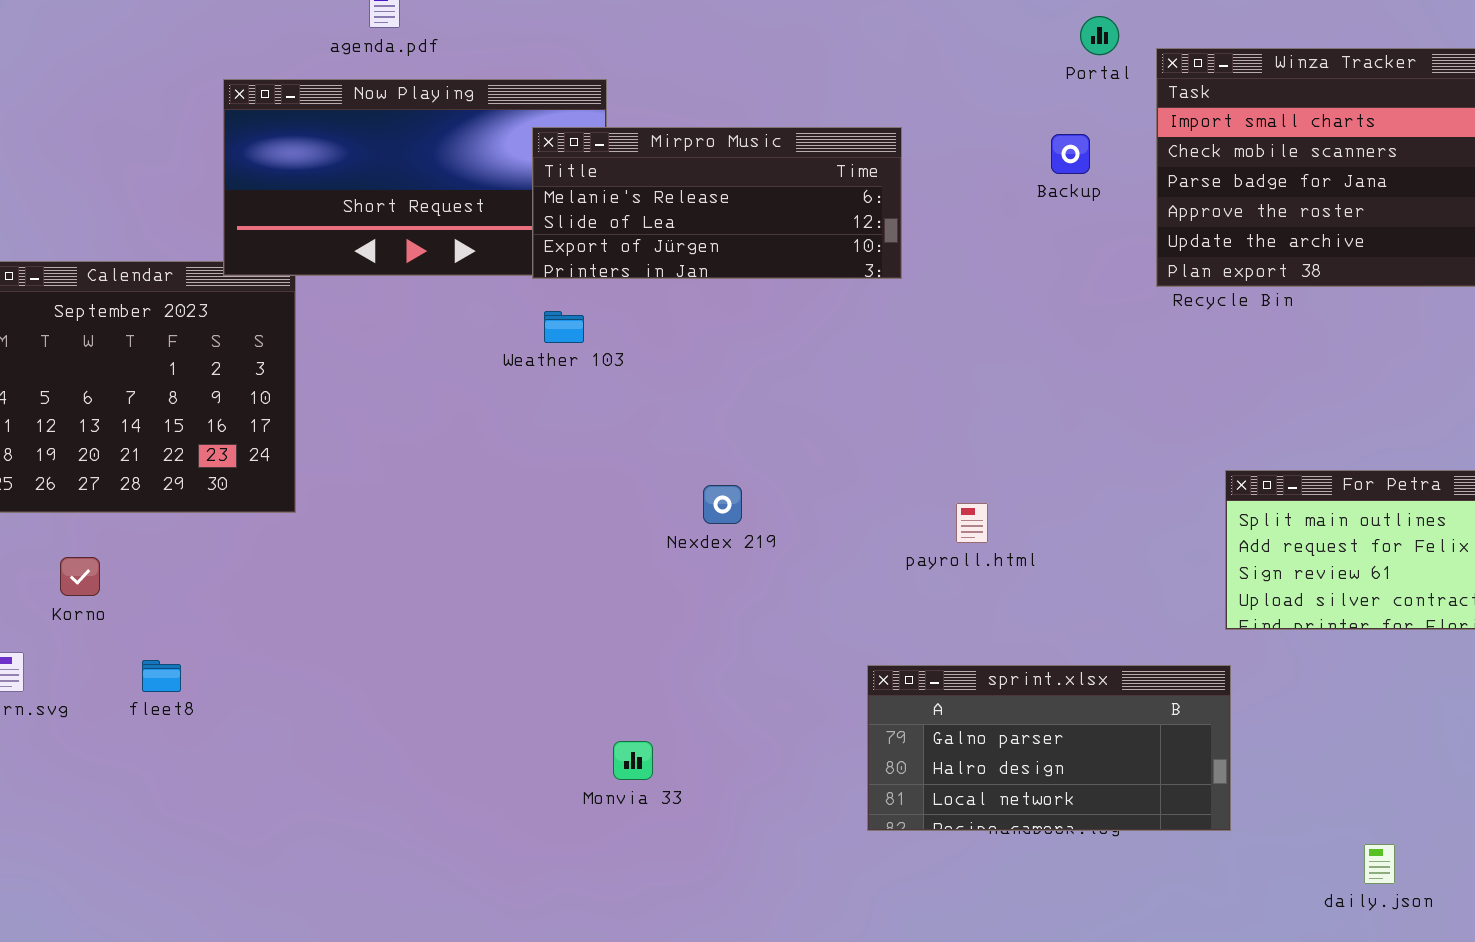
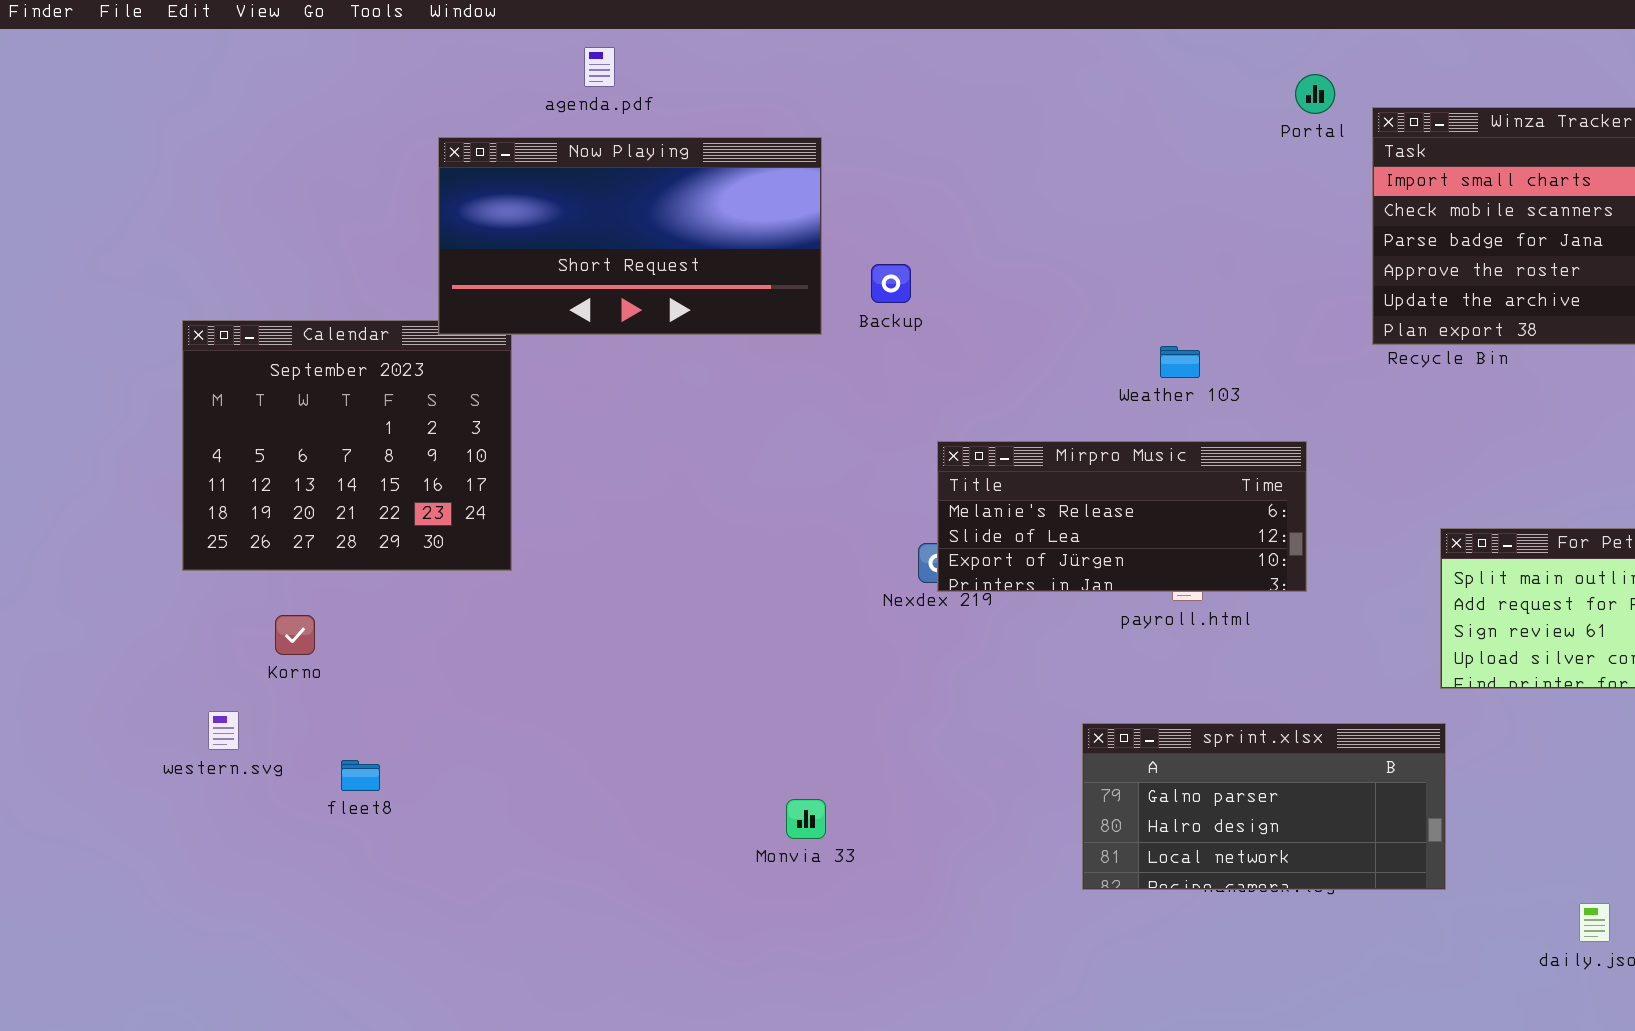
Mirpro Music: [532,127,902,279] -> [937,441,1307,592], moved
Backup: [1051,134,1090,174] -> [871,264,911,303], moved
Weather 103: [544,311,584,343] -> [1160,346,1200,378], moved
fleet8: [142,660,181,692] -> [341,760,380,791], moved
Monvia 33: [613,741,653,780] -> [786,799,826,839], moved

